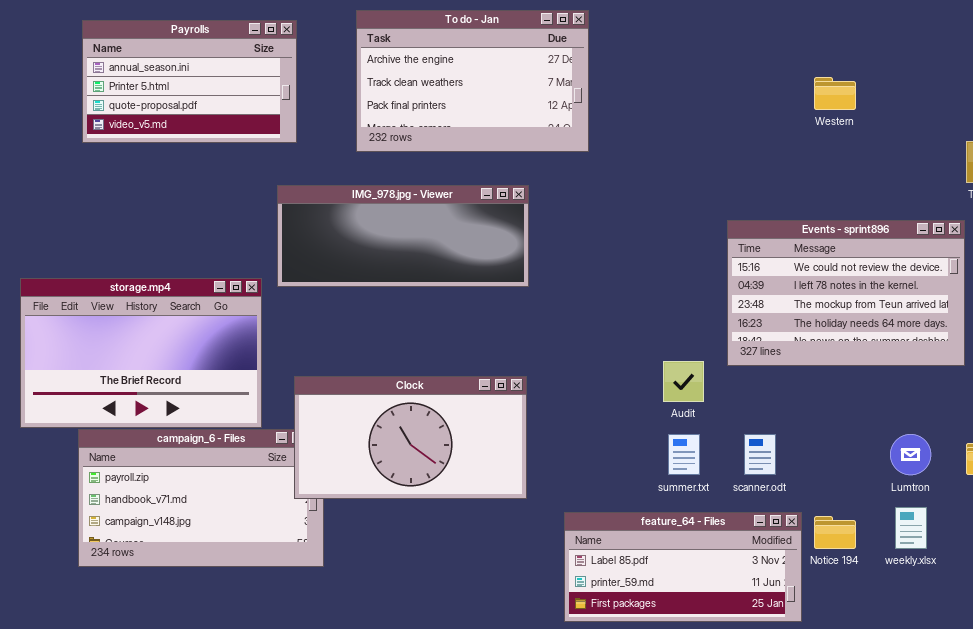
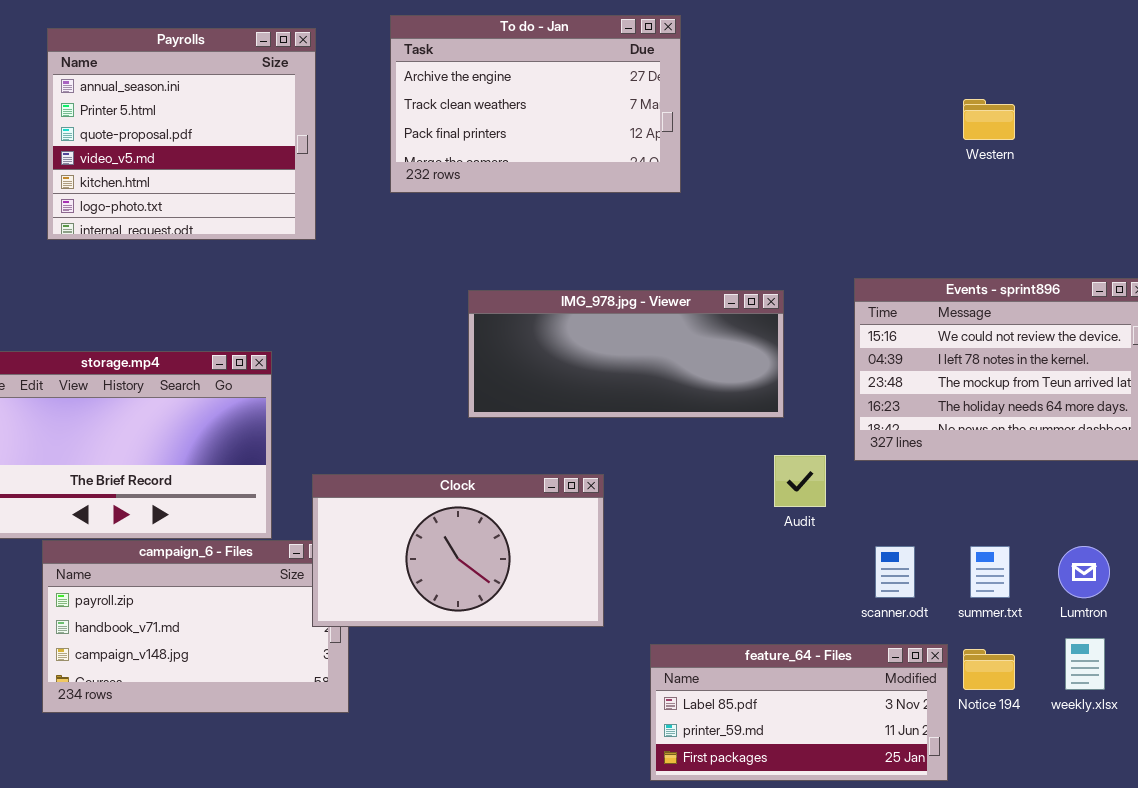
Payrolls: [82,20,297,143] -> [47,28,316,240], resized
IMG_978.jpg - Viewer: [277,185,529,287] -> [468,290,784,418], moved
summer.txt: [668,434,700,475] -> [970,546,1010,598], moved

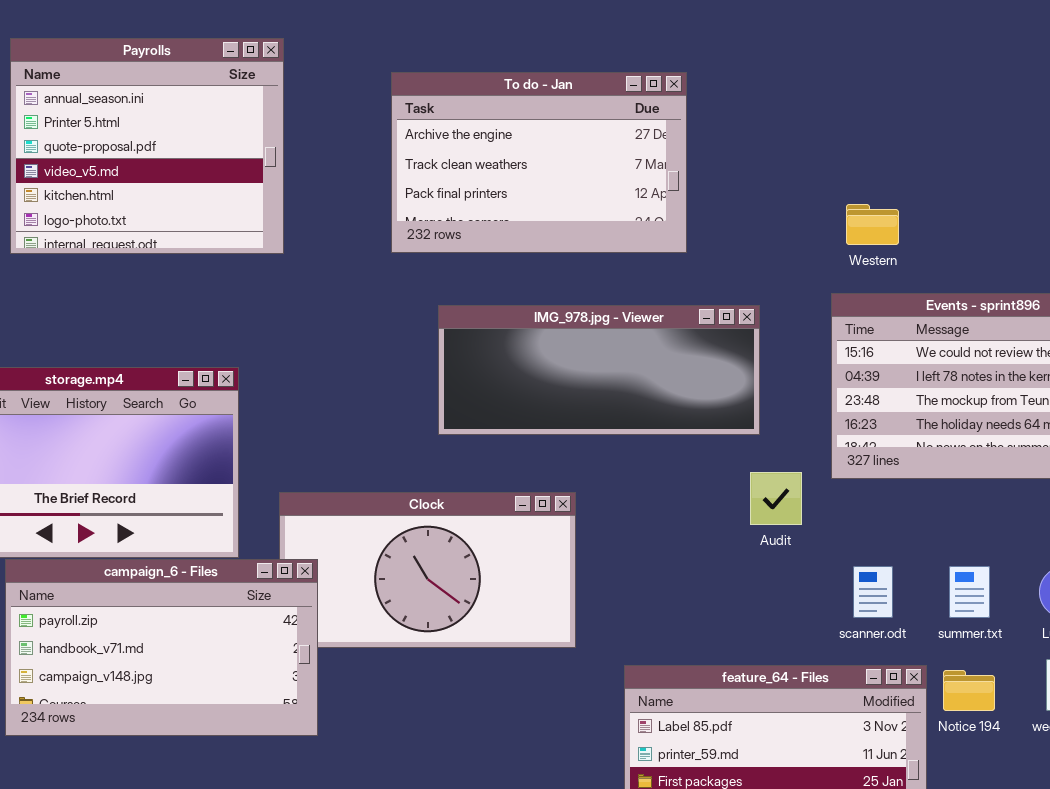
To do - Jan: [390,15,681,193] -> [391,72,687,253], moved
Western: [963,99,1015,140] -> [846,204,899,245], moved
campaign_6 - Files: [42,540,349,713] -> [5,559,318,736], raised

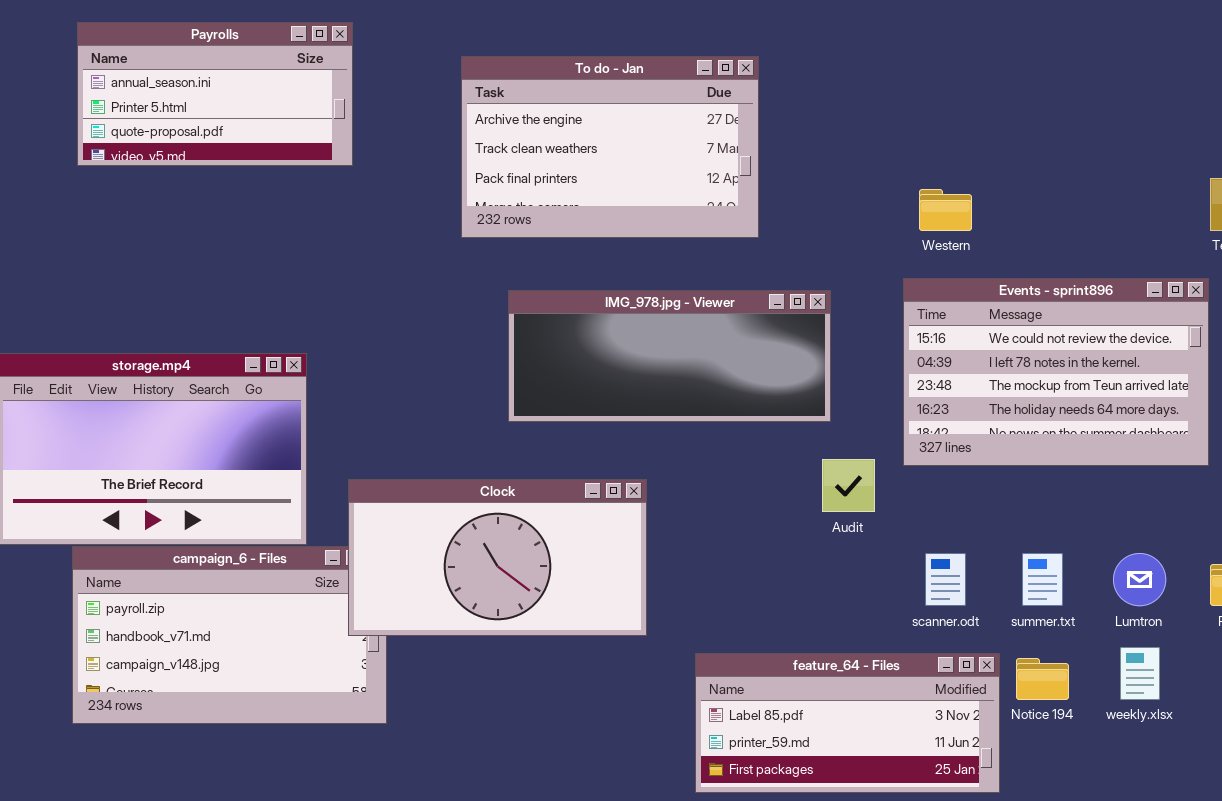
Payrolls: [10,38,284,254] -> [77,22,353,166], resized
Clock: [279,492,576,648] -> [348,479,647,636], raised

